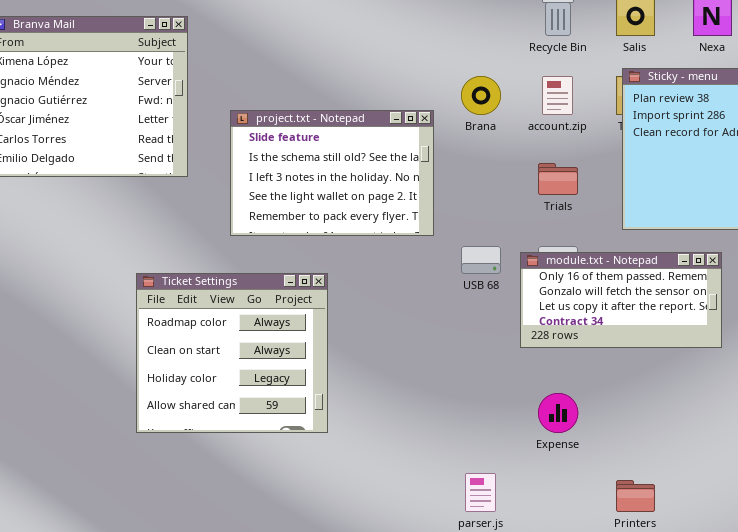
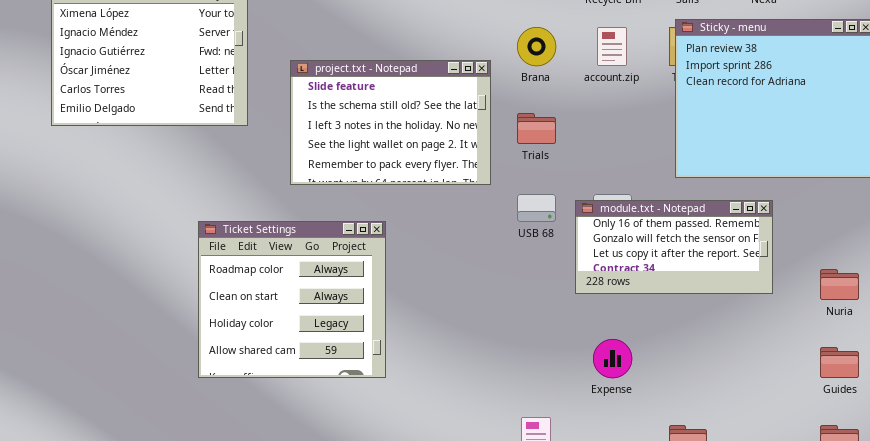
Trials: [538,163,578,195] -> [517,113,556,144], moved

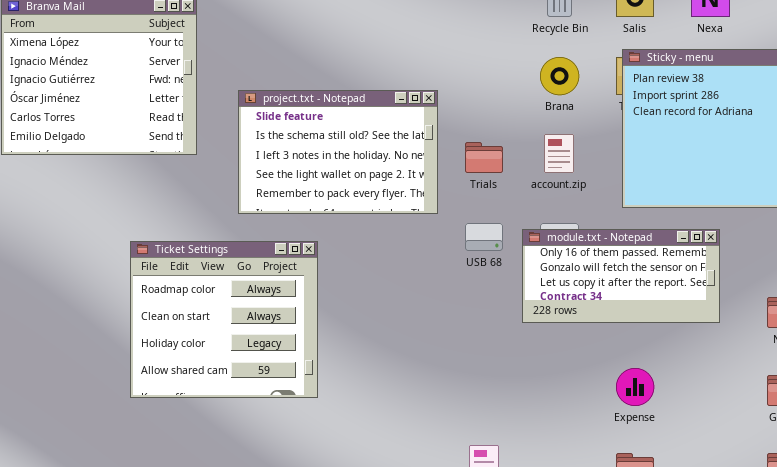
Brana: [517,27,556,66] -> [540,57,579,95], moved
account.zip: [597,27,627,66] -> [544,134,574,173], moved
Ticket Settings: [198,221,386,378] -> [130,241,318,398], moved
Expense: [593,339,632,378] -> [616,368,654,406], moved

